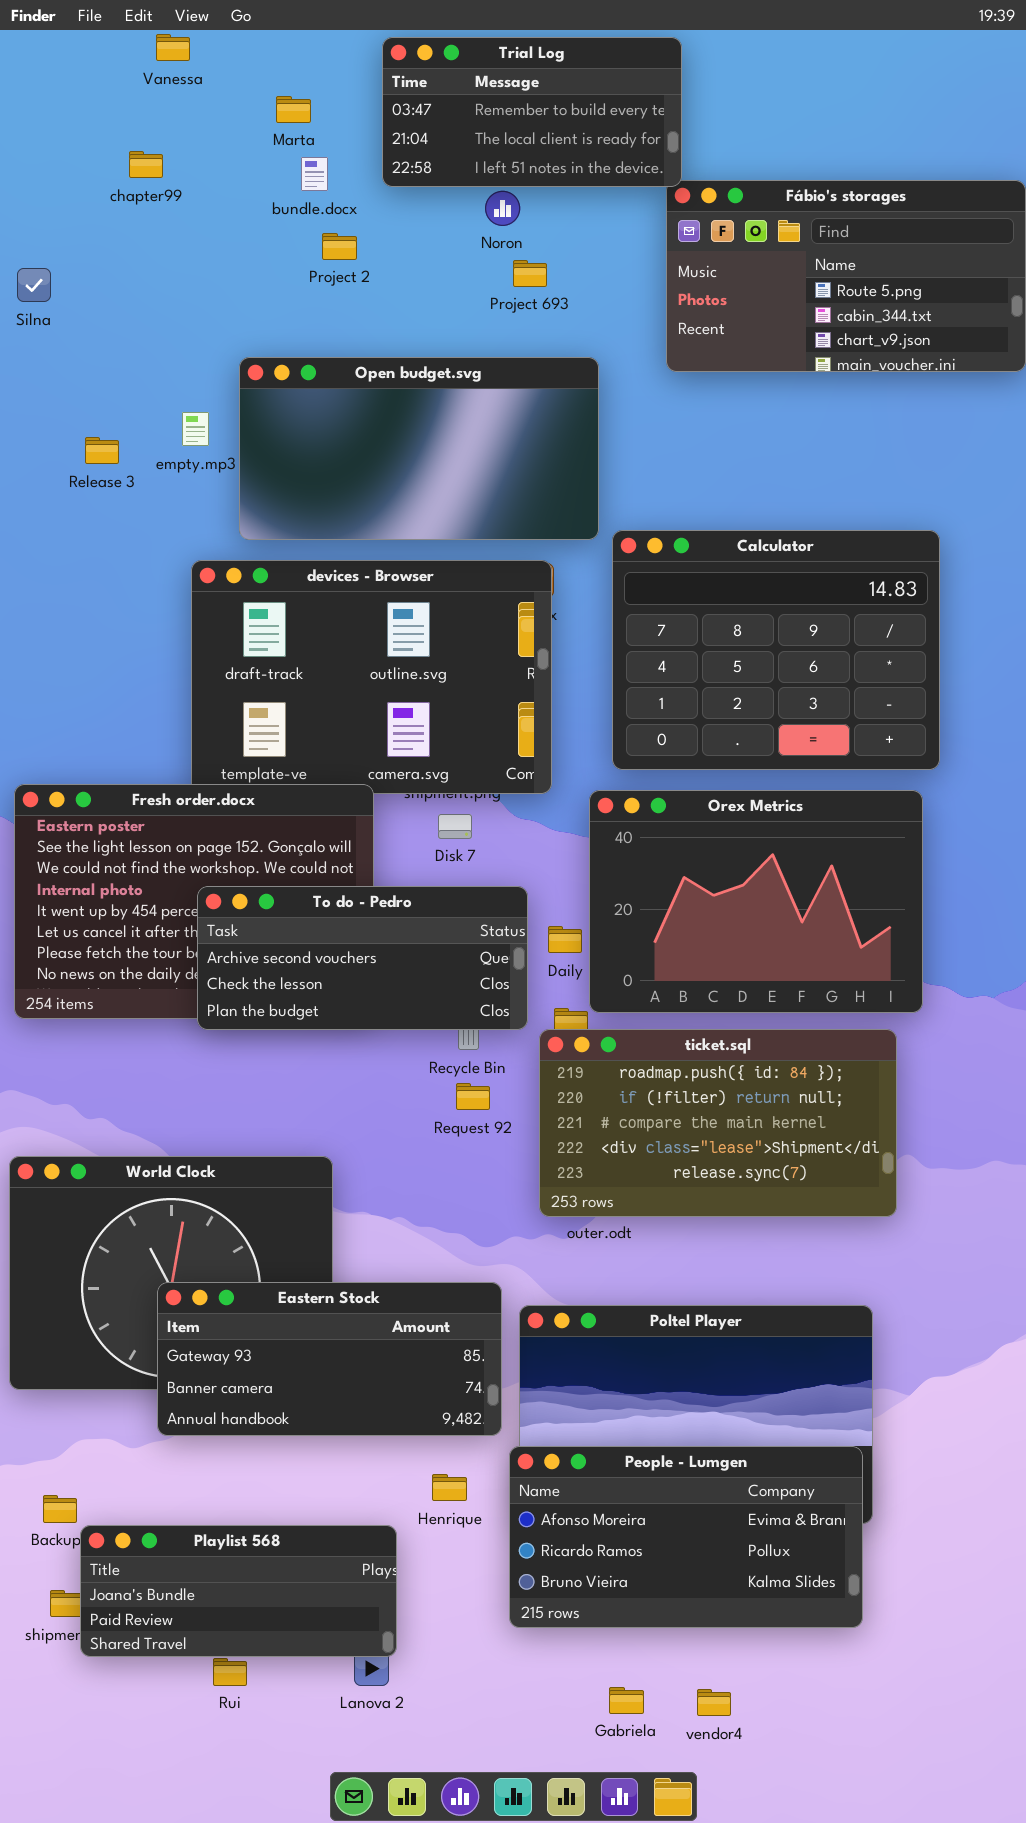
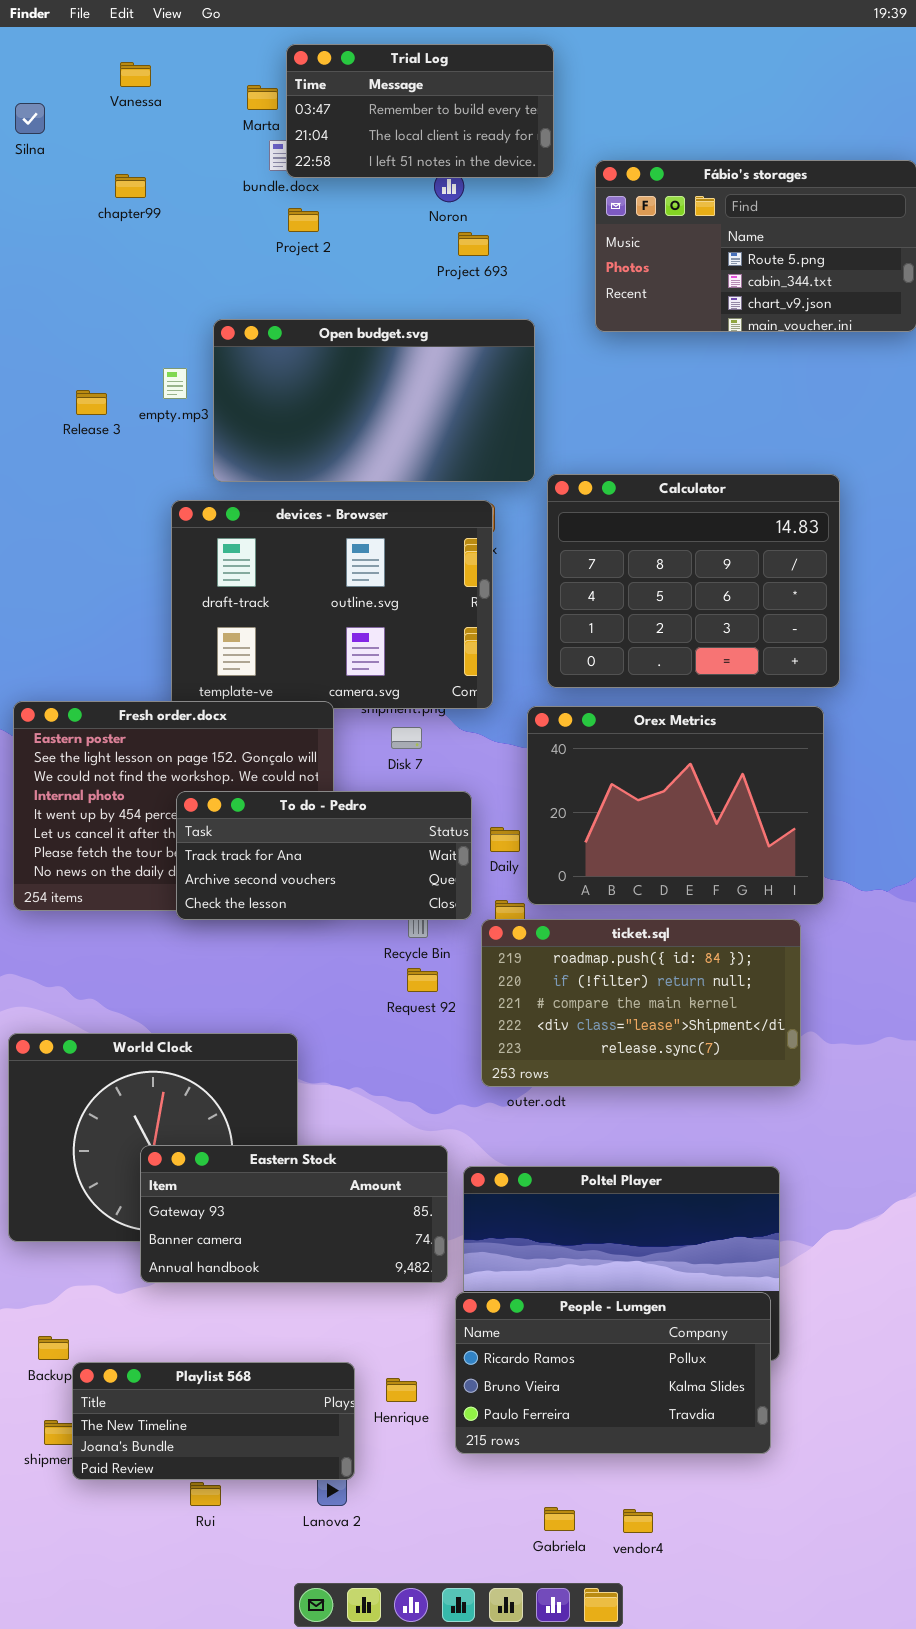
Vanessa: [156,34,190,61] -> [120,62,151,87], moved
Trial Log: [382,37,682,187] -> [286,44,554,178], moved
chapter99: [129,151,163,178] -> [115,174,146,198], moved
Silna: [17,268,51,302] -> [15,103,45,134], moved
To do - Pedro: [197,886,528,1030] -> [176,791,472,920], scrolled up 1 row
People - Lumgen: [509,1446,863,1628] -> [455,1292,771,1454], scrolled down 1 row
Henrique: [432,1474,467,1501] -> [386,1378,417,1402], moved
Playlist 568: [80,1525,397,1657] -> [72,1362,355,1480], scrolled up 1 row

